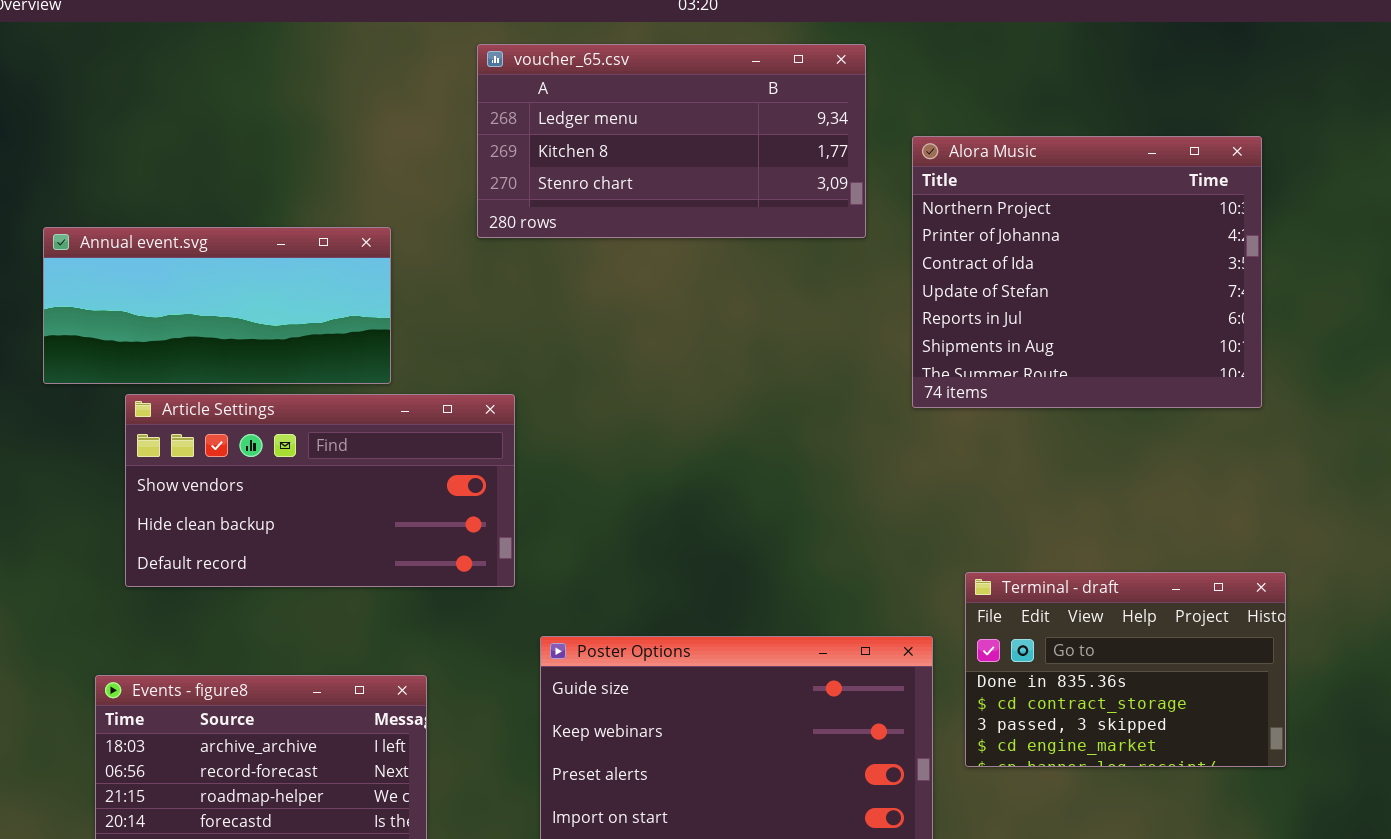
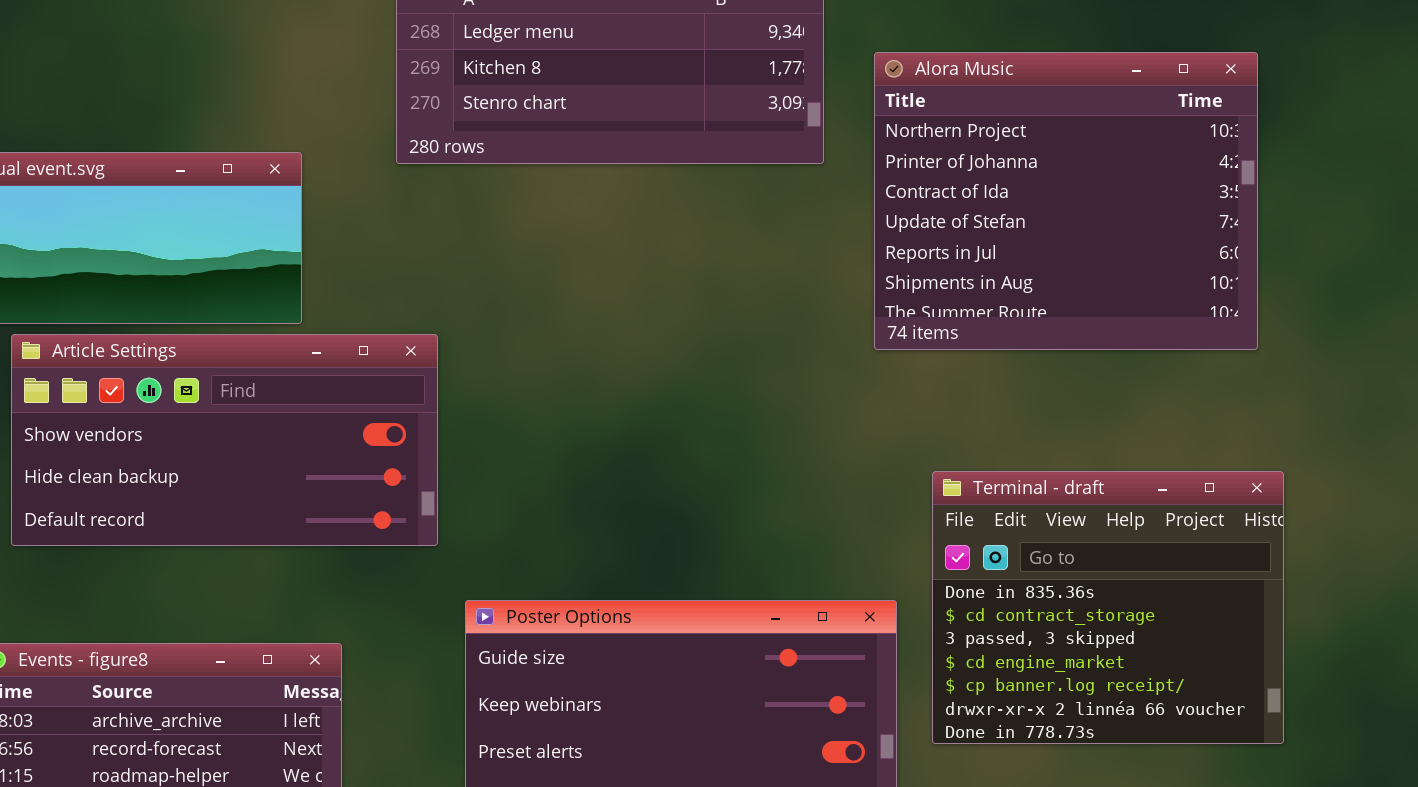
Terminal - draft: [965,572,1286,767] -> [932,471,1284,744], resized

